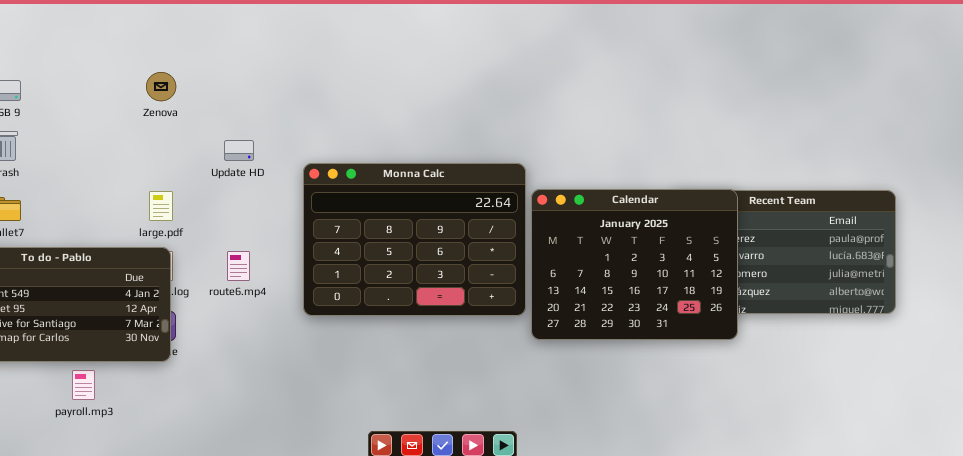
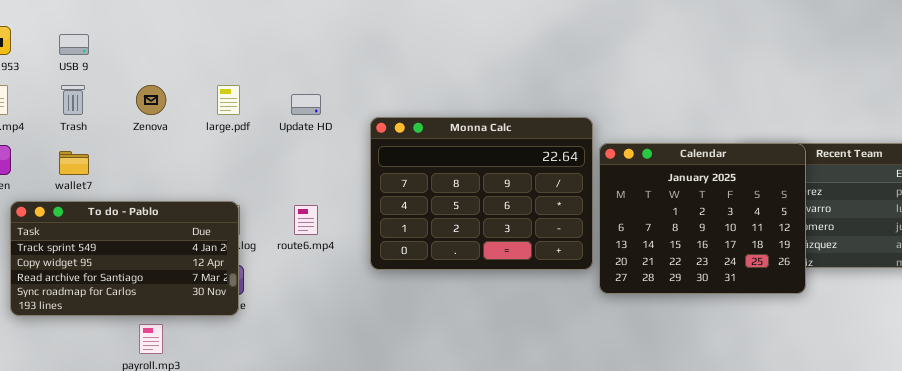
Zenova: [146,72,176,101] -> [136,85,166,115], moved
large.pdf: [149,191,173,221] -> [217,85,240,115], moved

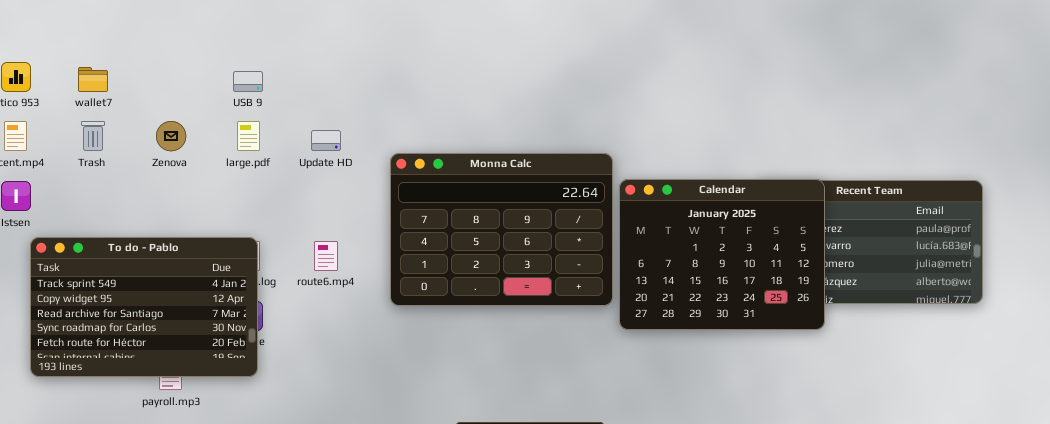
USB 9: [59,34,89,55] -> [233,71,263,92], moved
wallet7: [59,151,89,175] -> [78,67,108,92], moved
To do - Pablo: [10,201,239,316] -> [30,237,258,377], resized

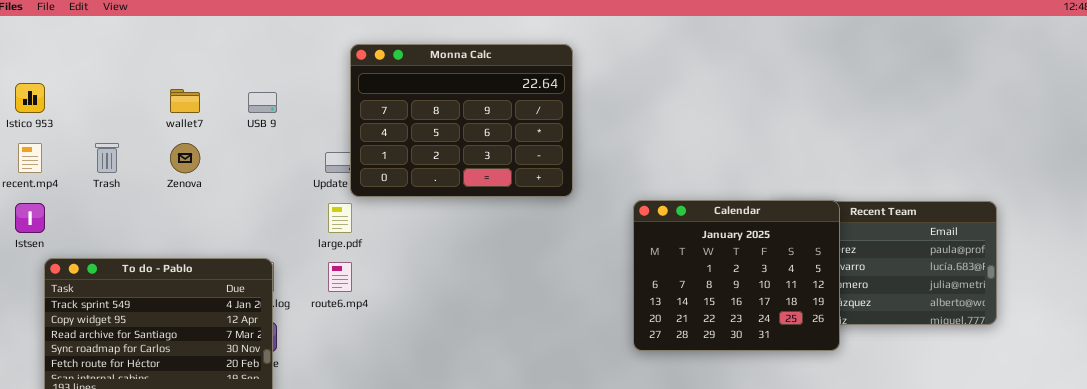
wallet7: [78,67,108,92] -> [170,89,200,113], moved
large.pdf: [237,121,260,151] -> [328,203,352,233], moved
Monna Calc: [390,153,613,306] -> [350,44,573,197], moved

